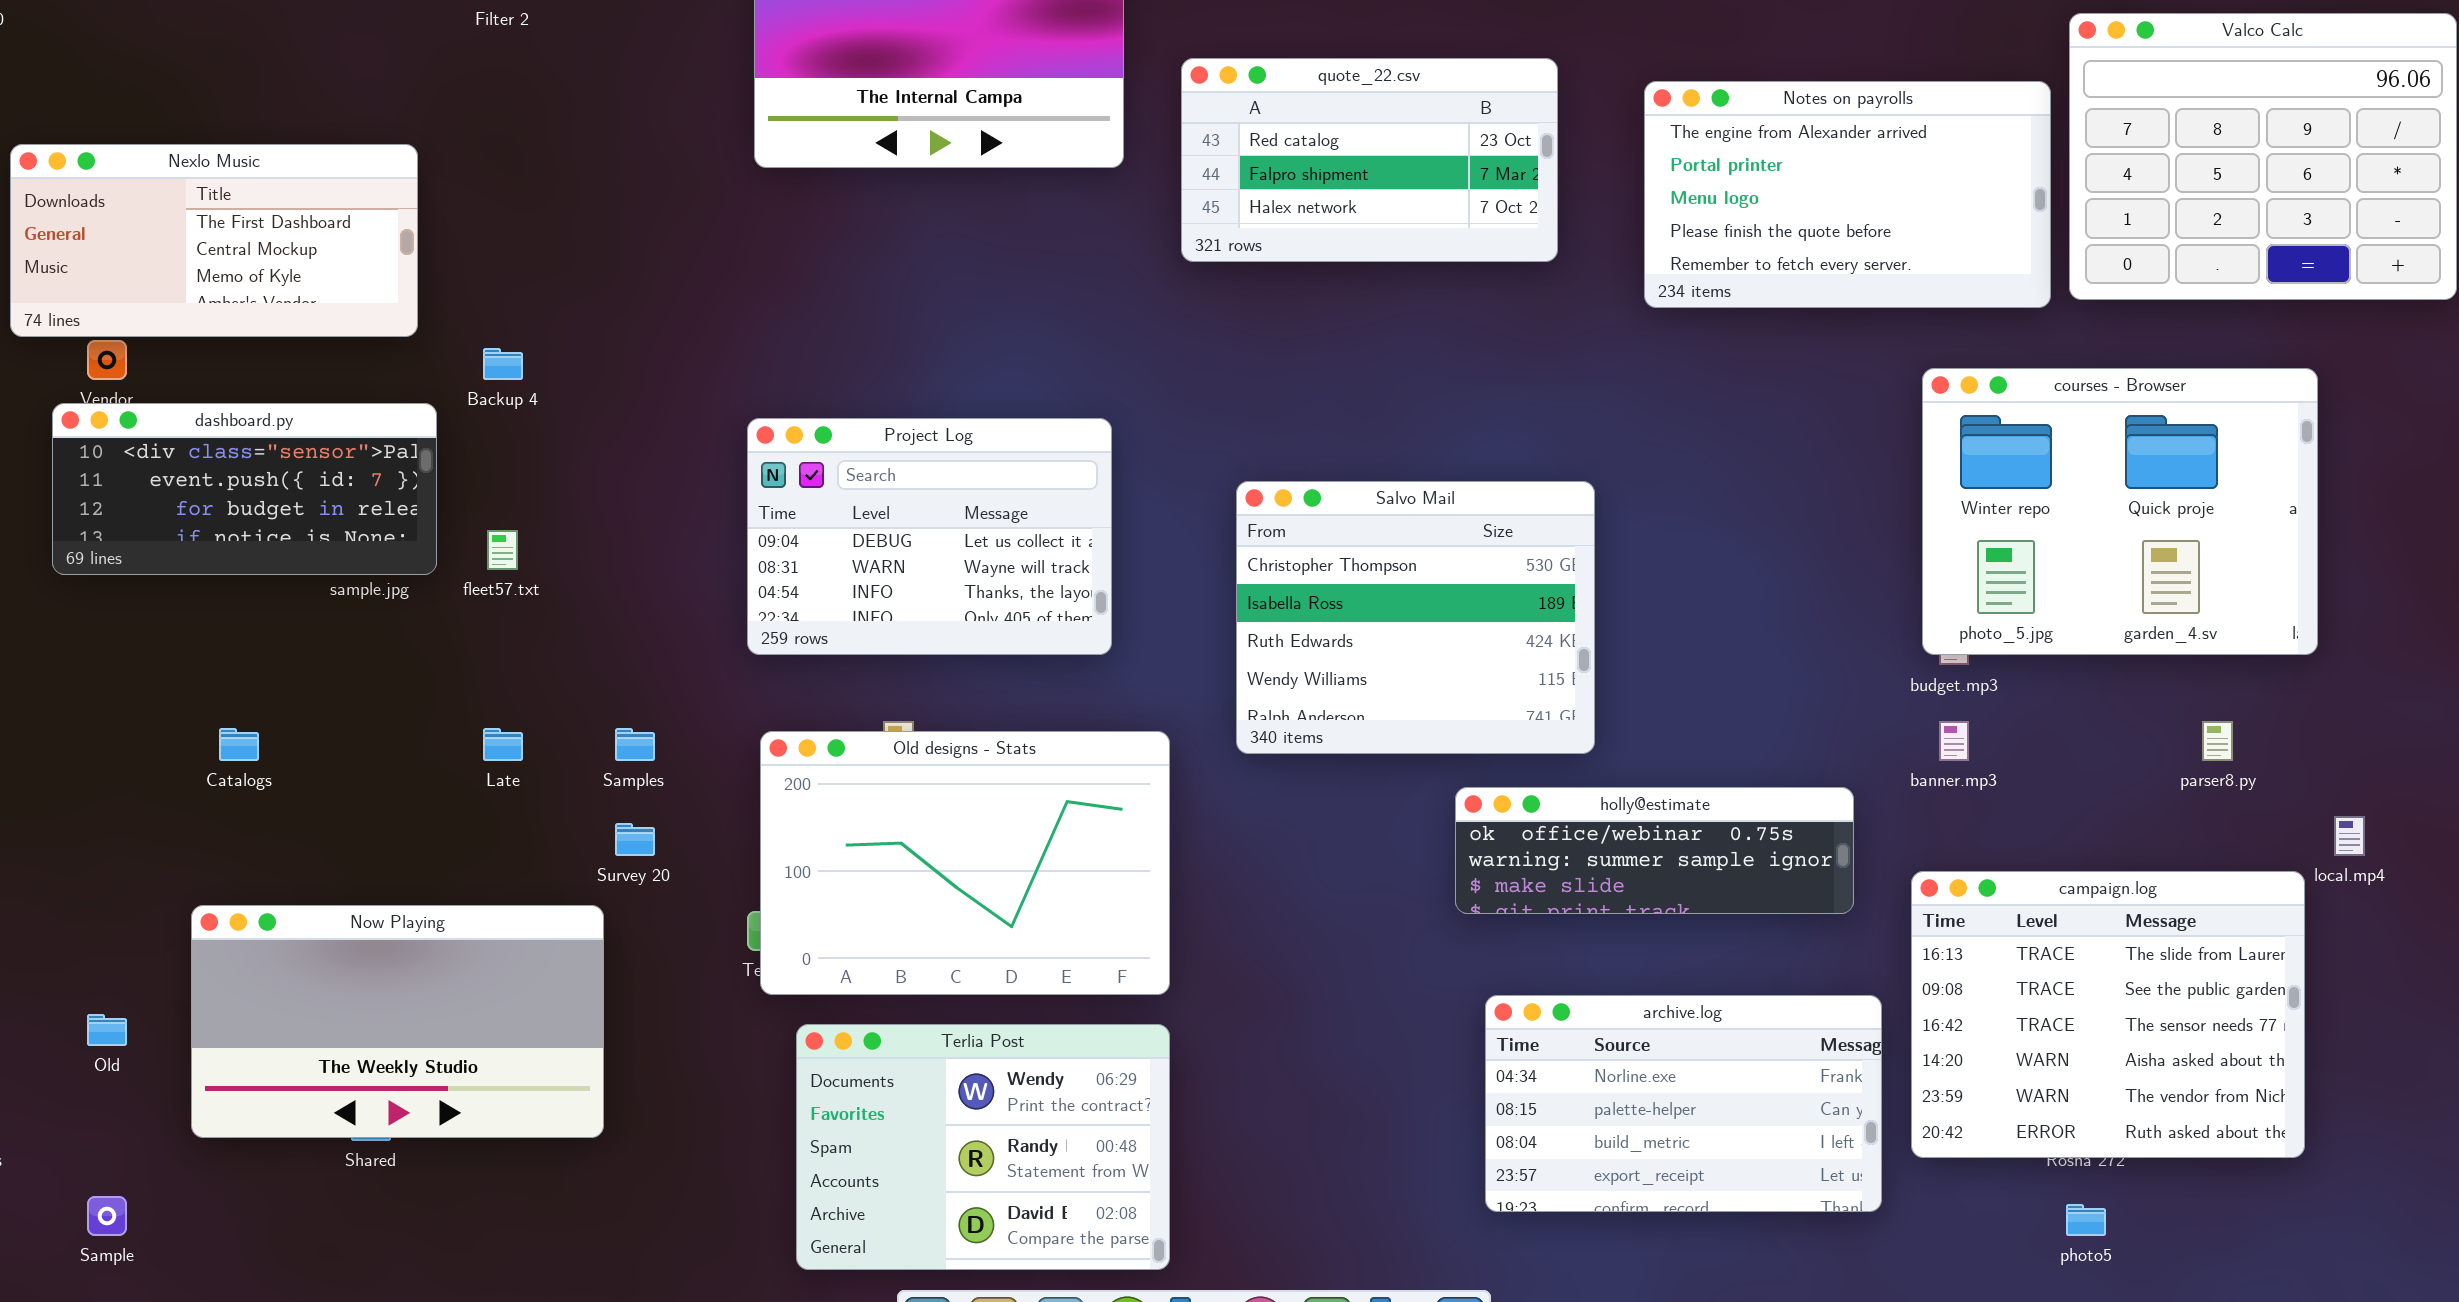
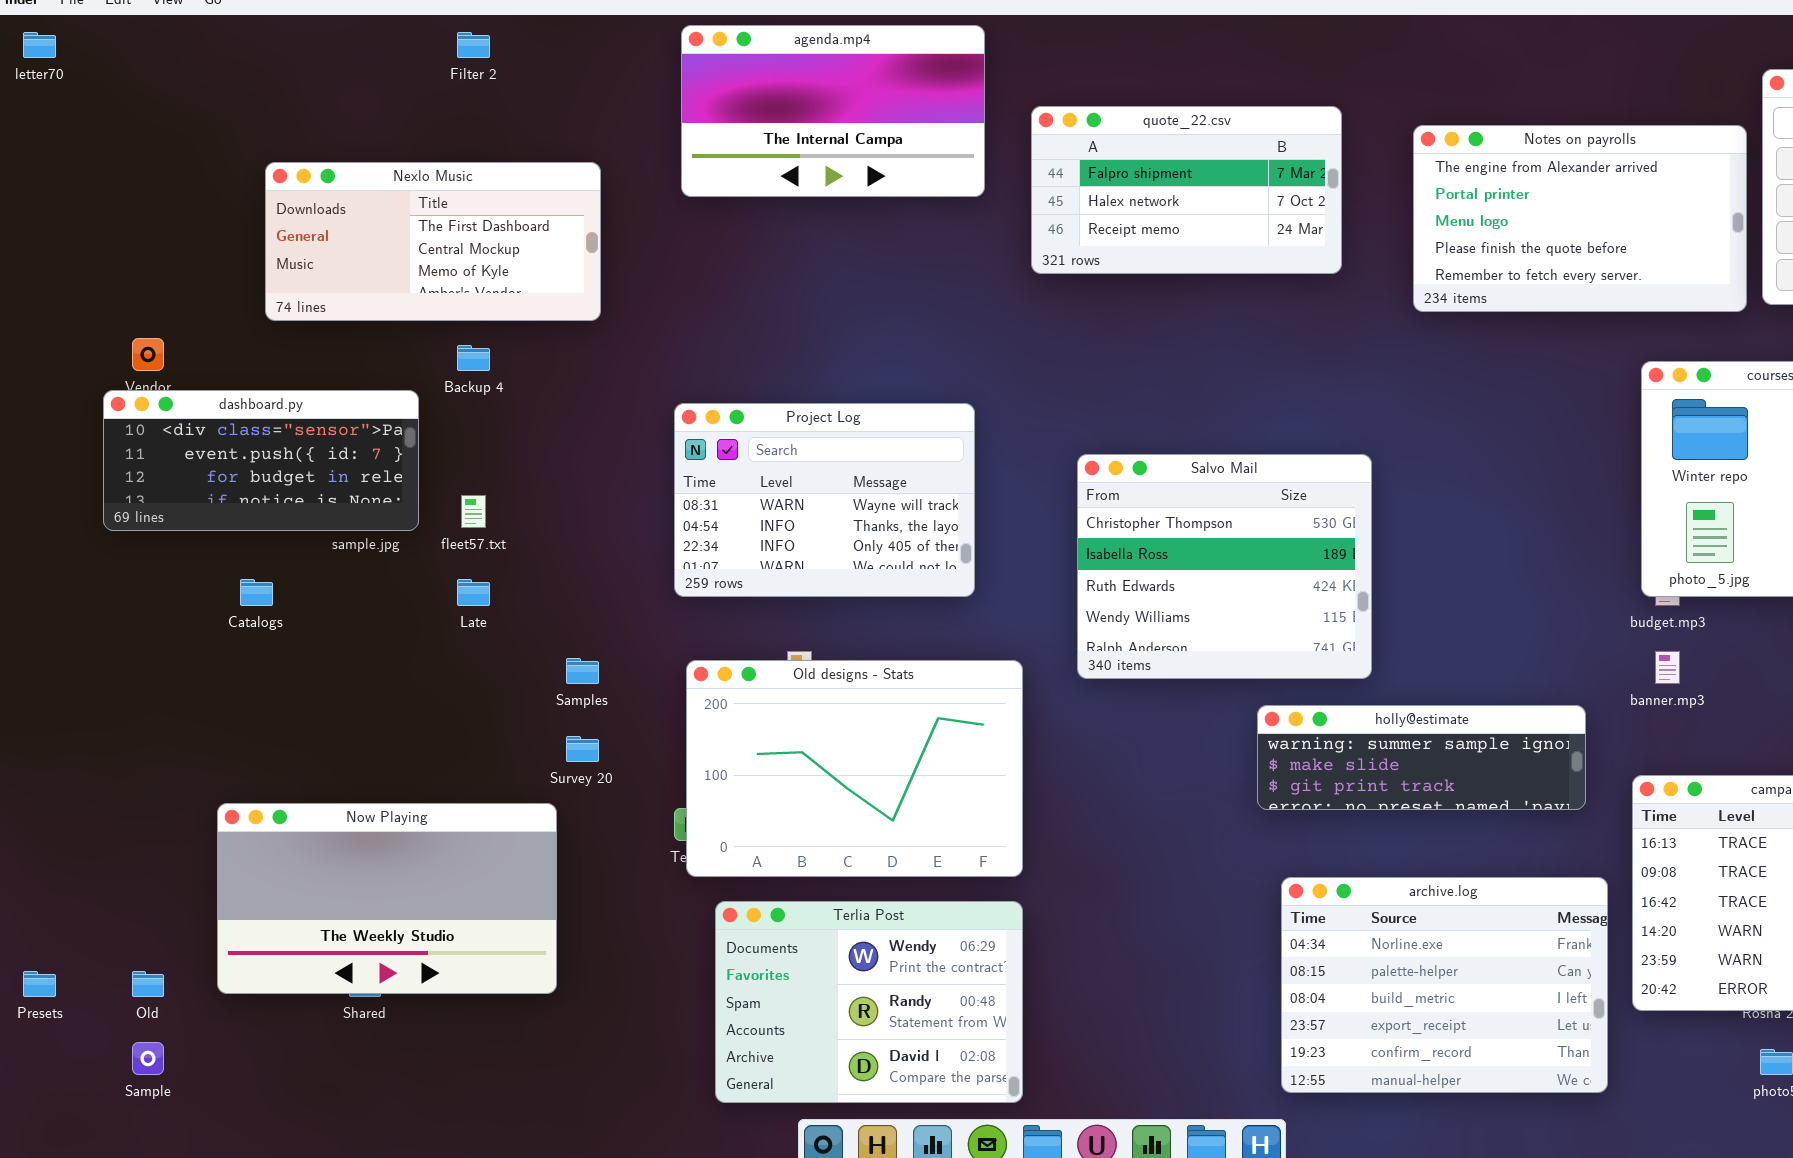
quote_22.csv: [1181,58,1558,262] -> [1031,106,1342,274], scrolled down 1 row
Nexlo Music: [10,144,418,337] -> [265,162,601,321], moved
Project Log: [747,418,1112,655] -> [674,403,975,597], scrolled down 1 row
Catalogs: [219,728,259,761] -> [240,579,273,606], moved
Late: [483,728,523,761] -> [457,579,490,606], moved
holly@estimate: [1455,787,1854,914] -> [1257,705,1586,810], scrolled down 1 row
archive.log: [1485,995,1882,1212] -> [1281,877,1608,1093], resized
Old: [87,1014,127,1046] -> [132,971,164,997], moved

